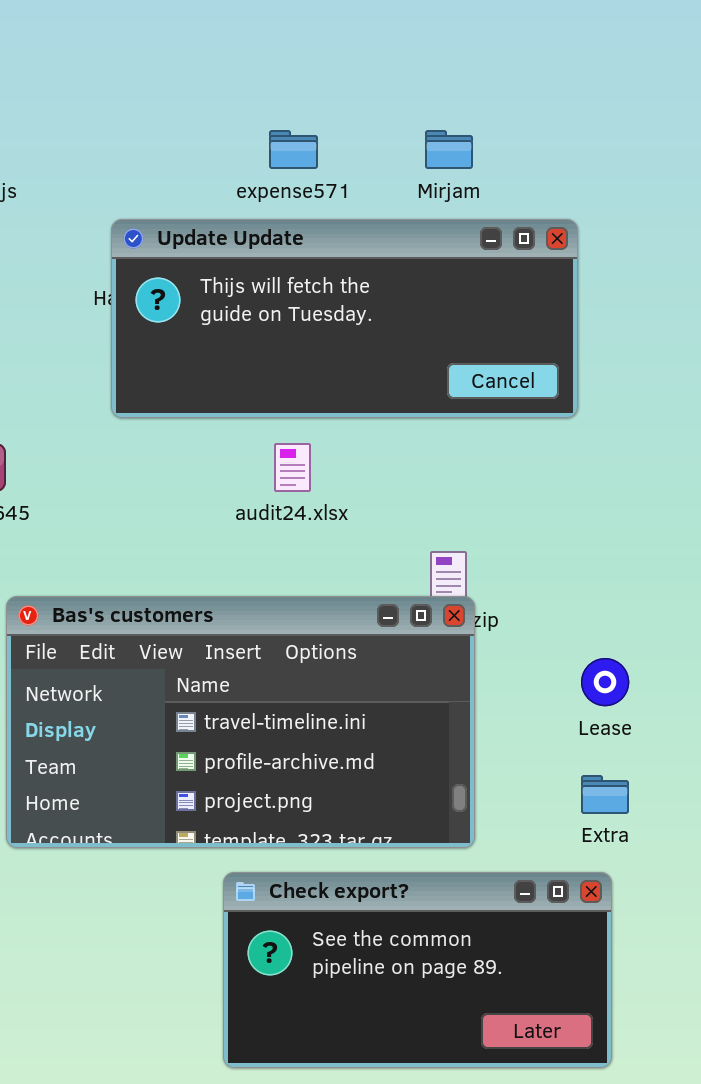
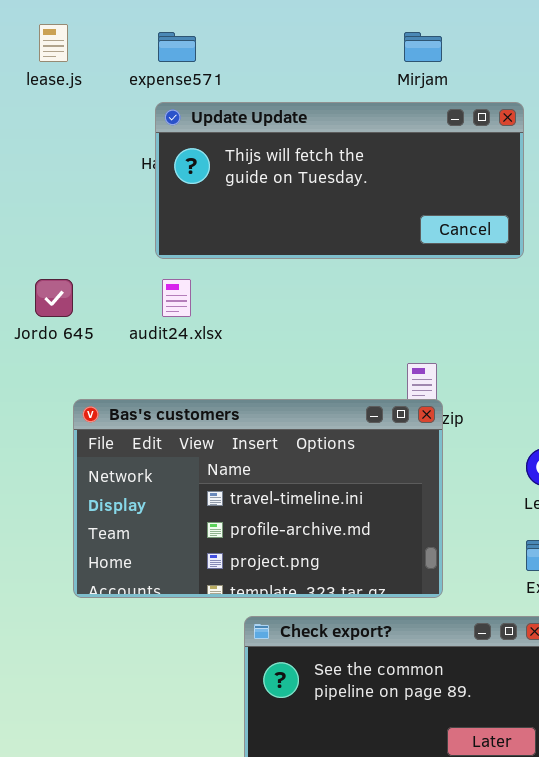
expense571: [269,130,318,169] -> [158,32,196,62], moved
audit24.xlsx: [274,443,311,492] -> [162,279,191,317], moved

